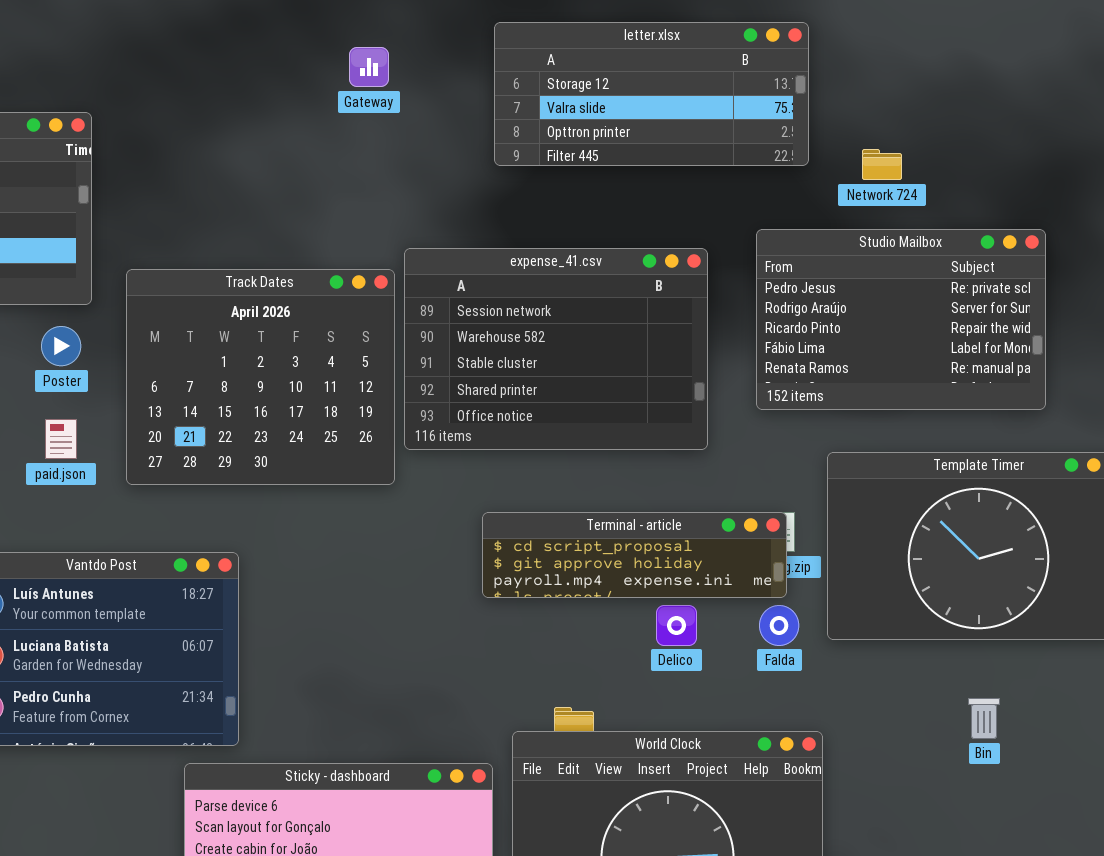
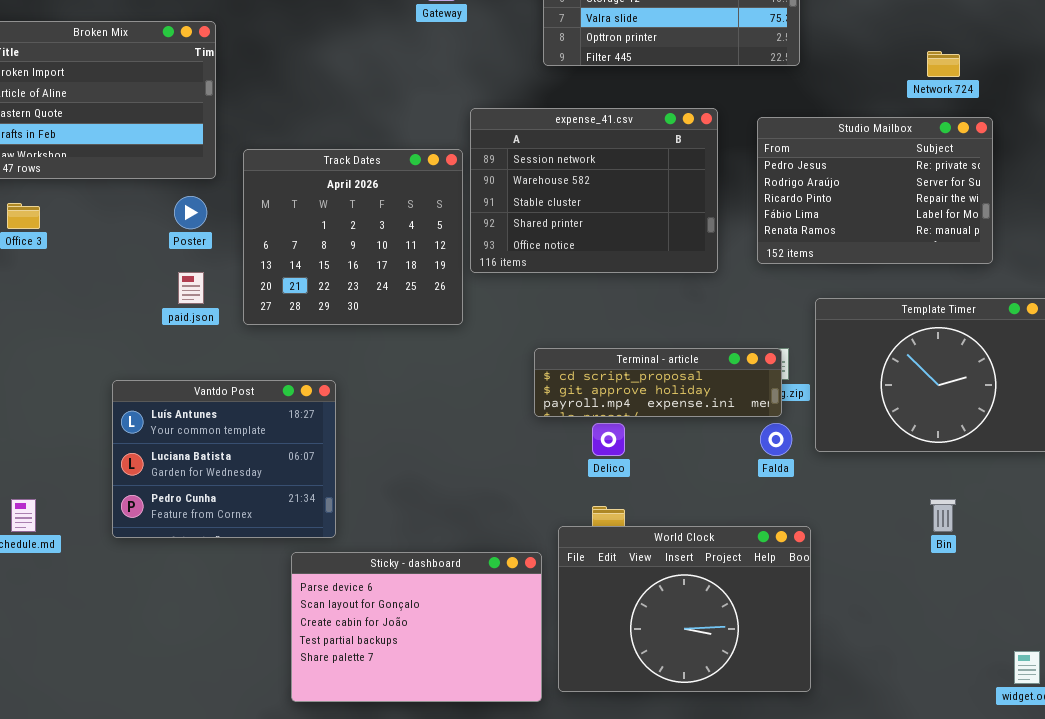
Network 724: [862,149,902,180] -> [927,51,960,77], moved
expense_41.csv: [404,248,708,450] -> [470,108,718,273], moved
Delico: [656,605,697,646] -> [592,423,625,456], moved

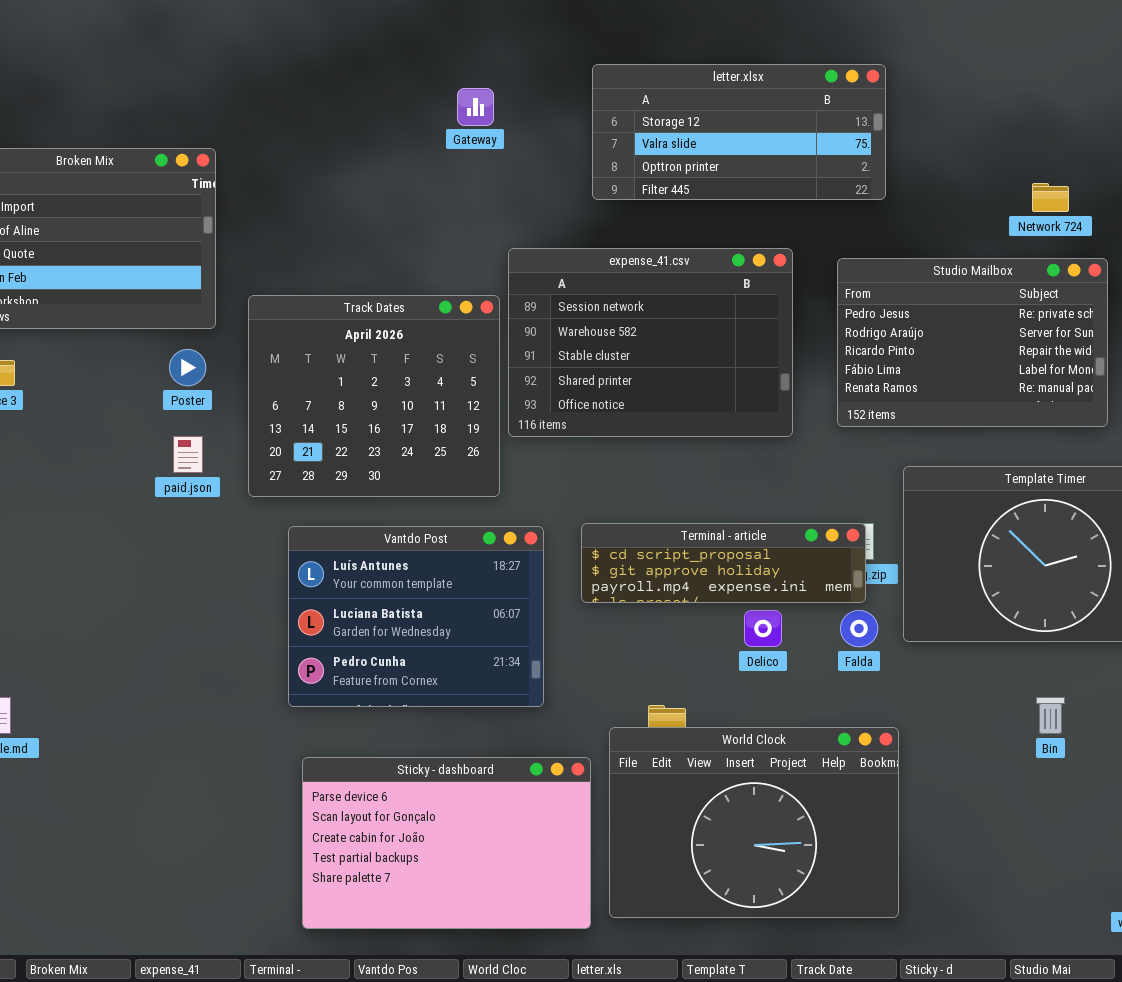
Vantdo Post: [112,380,336,538] -> [288,526,544,707], moved
Delico: [592,423,625,456] -> [744,610,782,647], moved

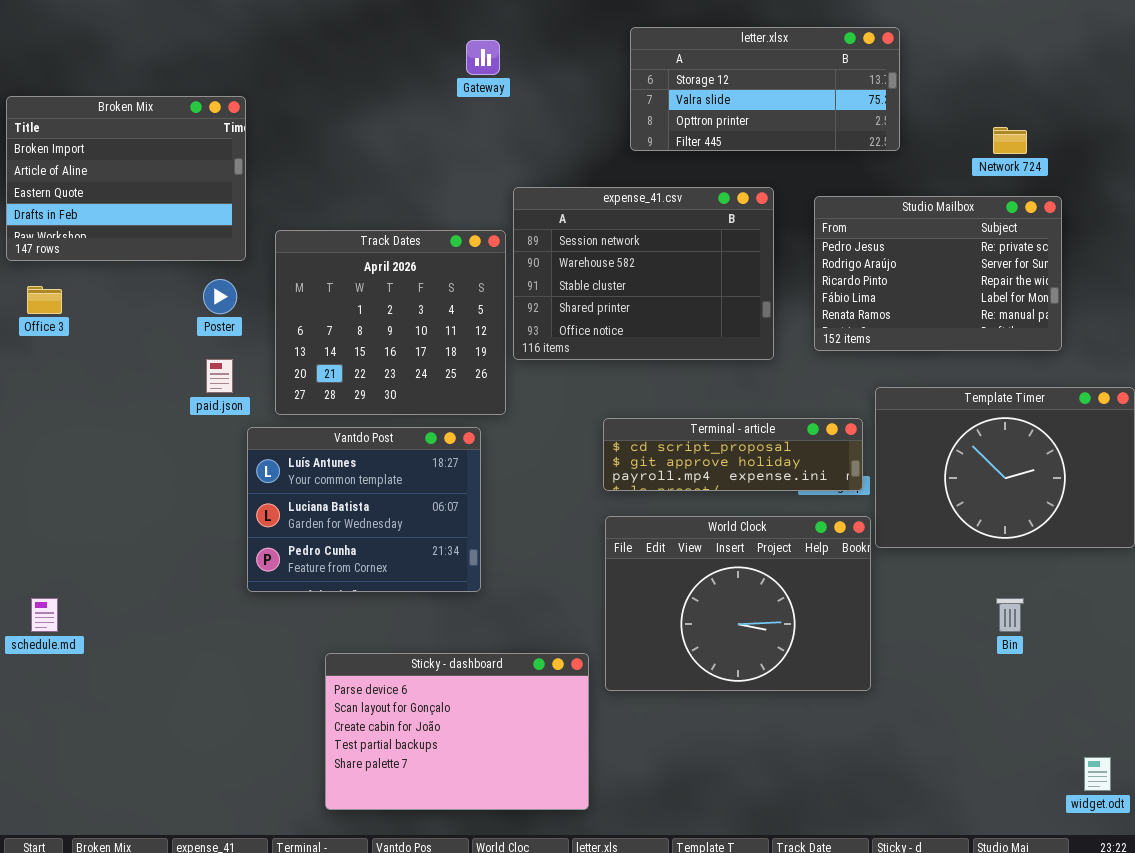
letter.xlsx: [592,64,886,200] -> [630,27,900,151], moved
Terminal - article: [581,523,866,603] -> [603,418,863,491], moved
Vantdo Post: [288,526,544,707] -> [247,427,481,592], moved
World Clock: [609,727,899,918] -> [605,516,871,691], moved

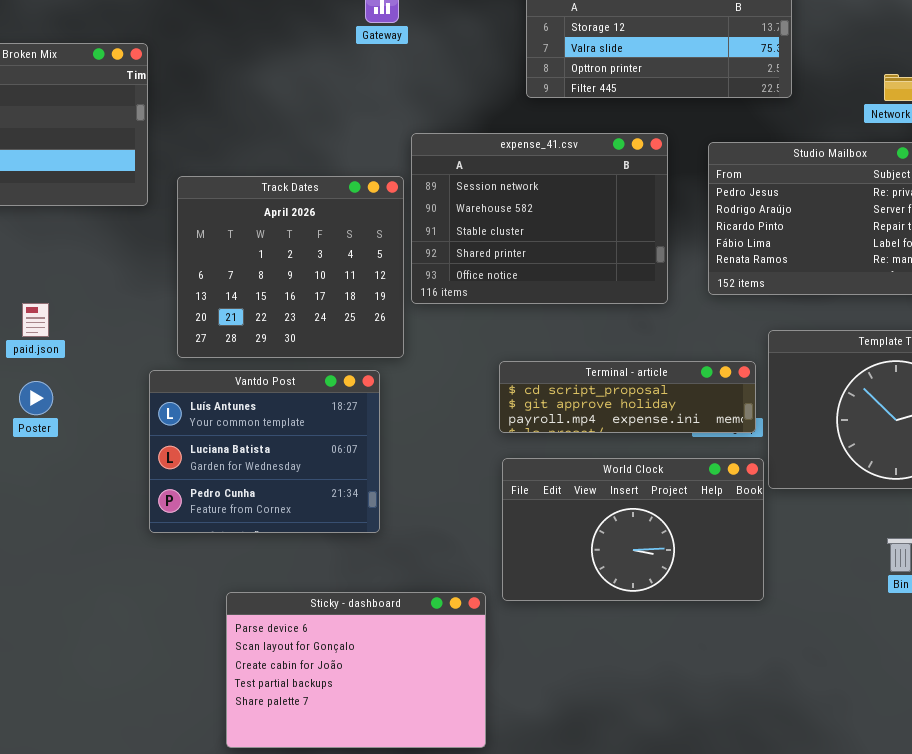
Poster: [203,279,237,314] -> [19,381,53,415], moved
paid.json: [206,359,233,393] -> [22,303,49,337], moved
World Clock: [605,516,871,691] -> [502,458,764,601], resized

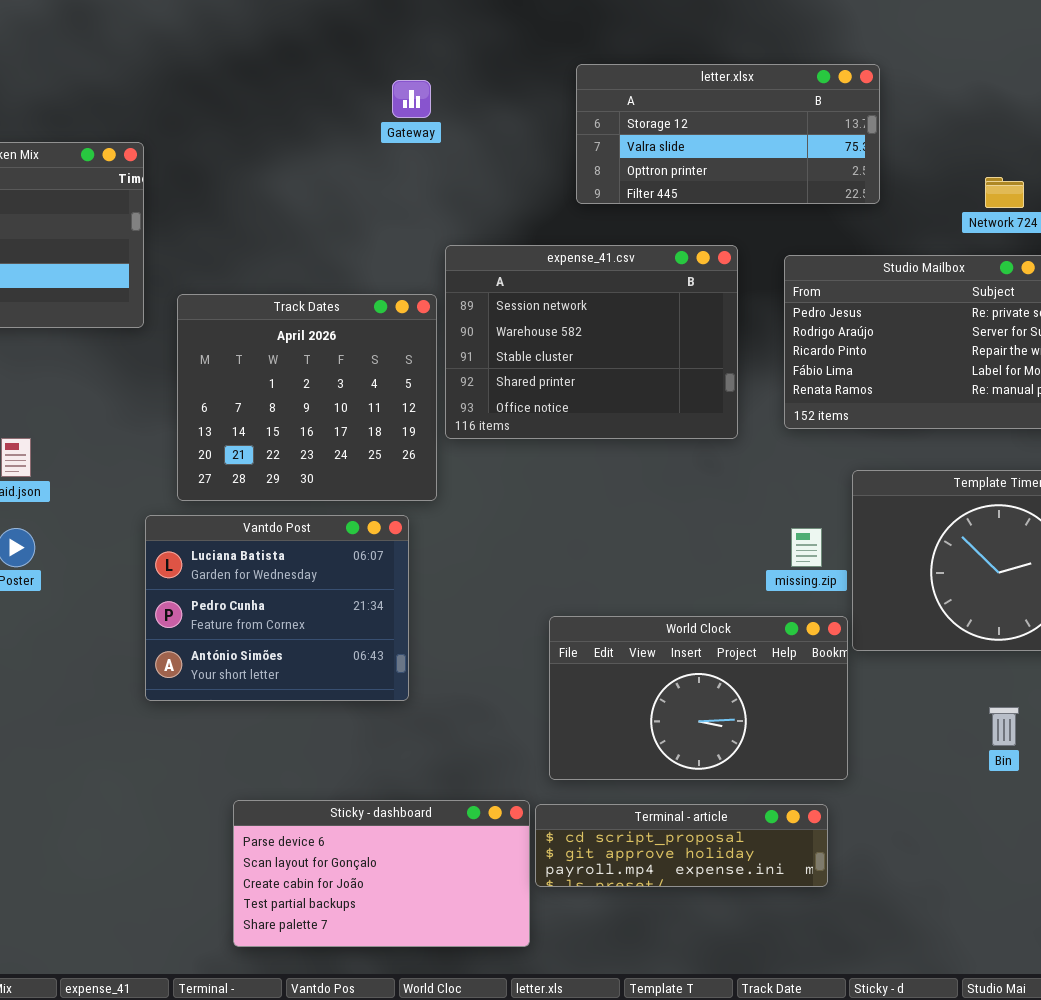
Terminal - article: [499,361,756,433] -> [535,804,828,887], moved
Vantdo Post: [149,370,380,533] -> [145,515,409,701], scrolled down 1 row
Sticky - dashboard: [226,592,486,748] -> [233,800,530,947], resized

